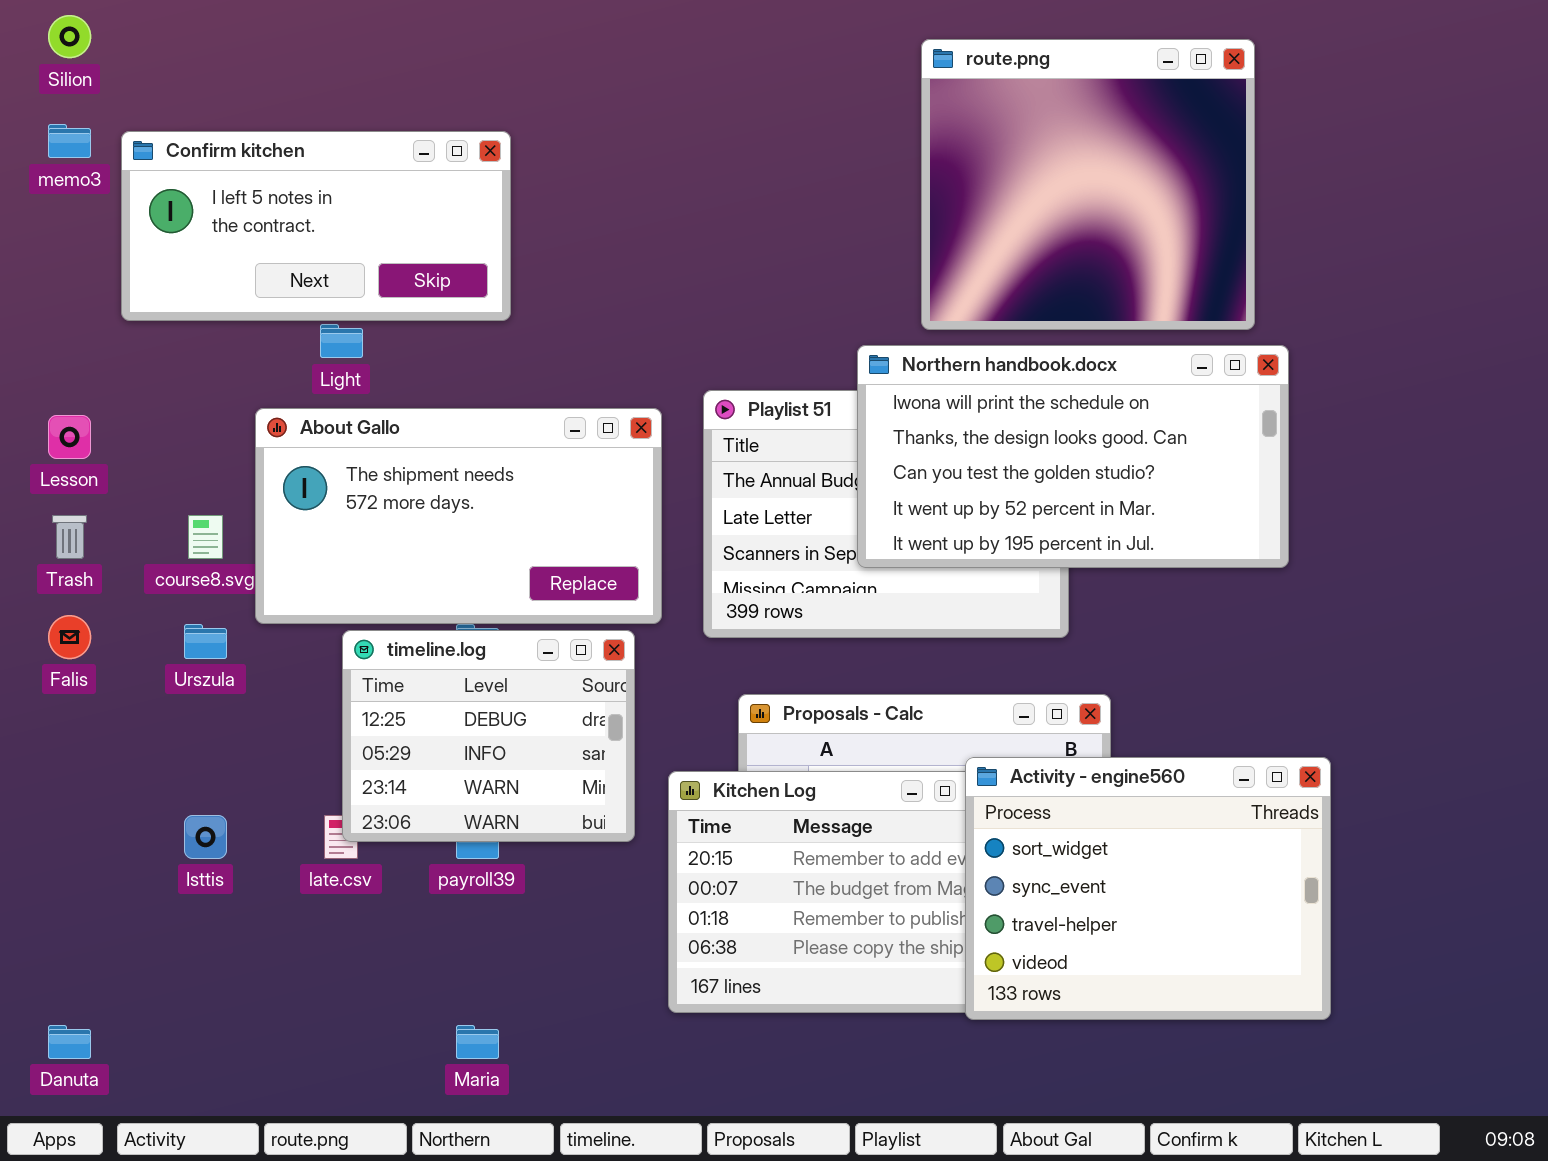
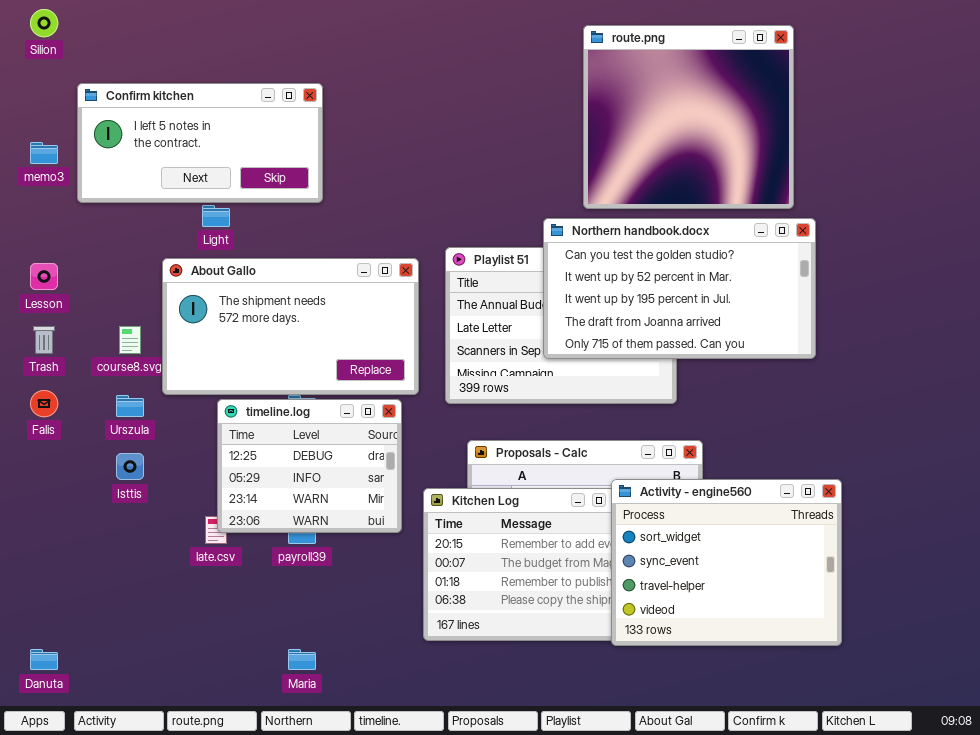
memo3: [48,124,91,158] -> [30,142,58,164], moved
Northern handbook.docx: [857,345,1289,568] -> [543,218,816,359], scrolled down 2 rows
Isttis: [184,815,227,859] -> [116,453,144,480], moved

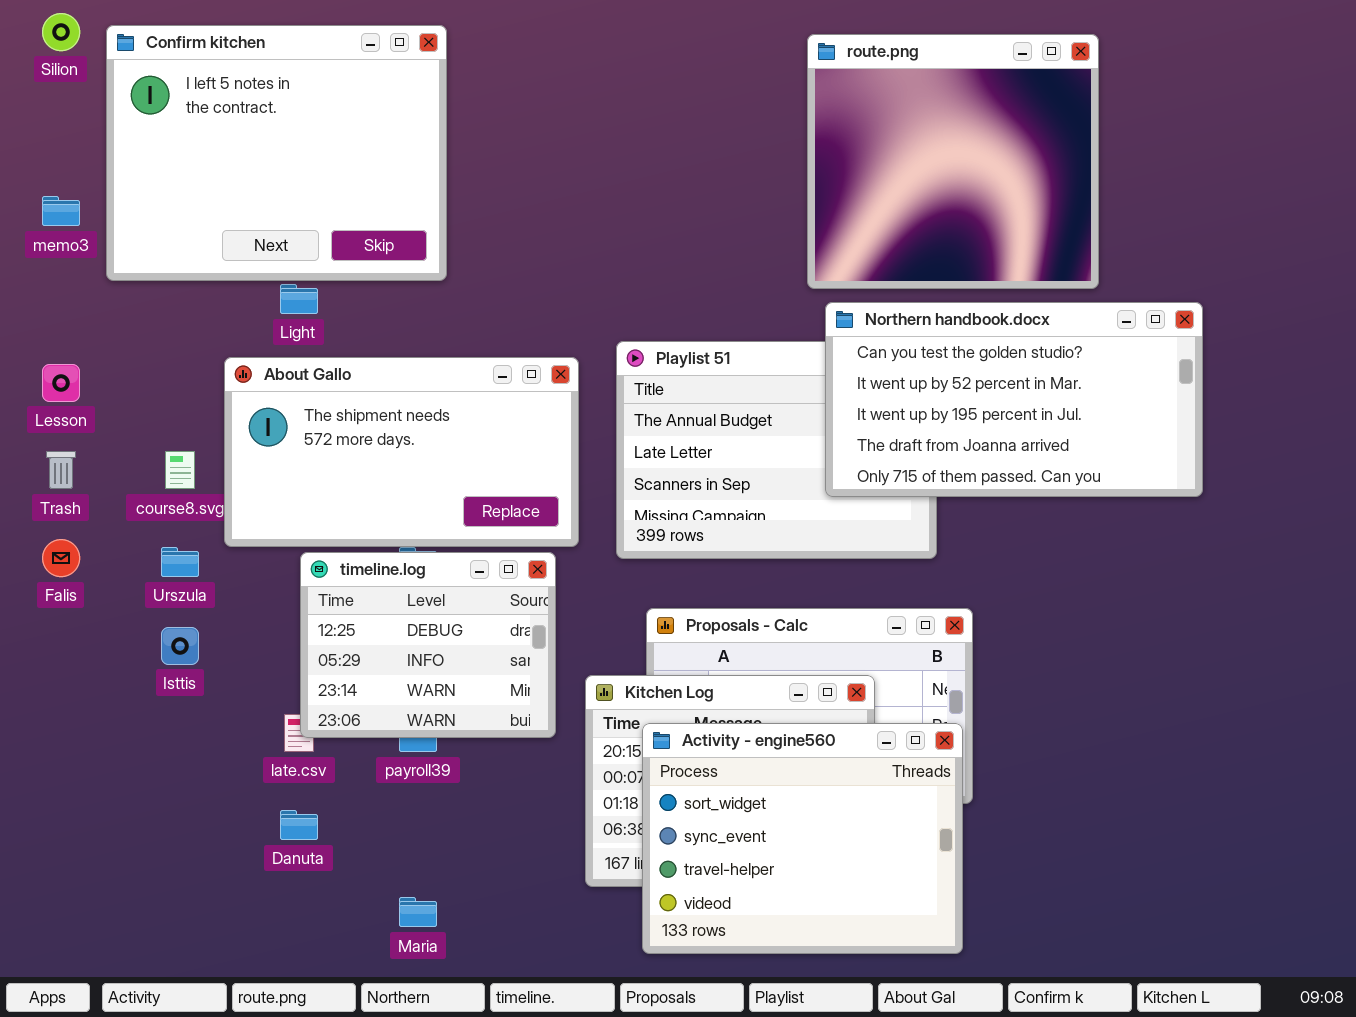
Confirm kitchen: [77,83,323,203] -> [106,25,447,281], resized
Northern handbook.docx: [543,218,816,359] -> [825,302,1203,497], moved
Activity - engine560: [611,479,842,646] -> [642,723,963,954], moved
Danuta: [30,649,58,670] -> [280,810,318,840], moved

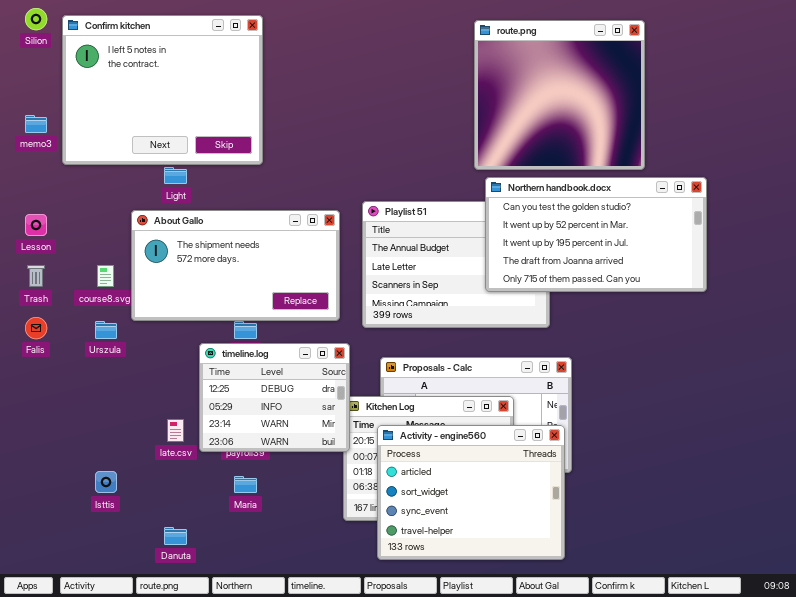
timeline.log: [300,552,556,738] -> [199,343,350,452], moved
Isttis: [161,627,199,665] -> [95,471,117,493], moved
Activity - engine560: [642,723,963,954] -> [377,425,565,560], scrolled up 1 row
Danuta: [280,810,318,840] -> [164,527,187,545], moved
Maria: [399,897,437,927] -> [234,476,257,493], moved

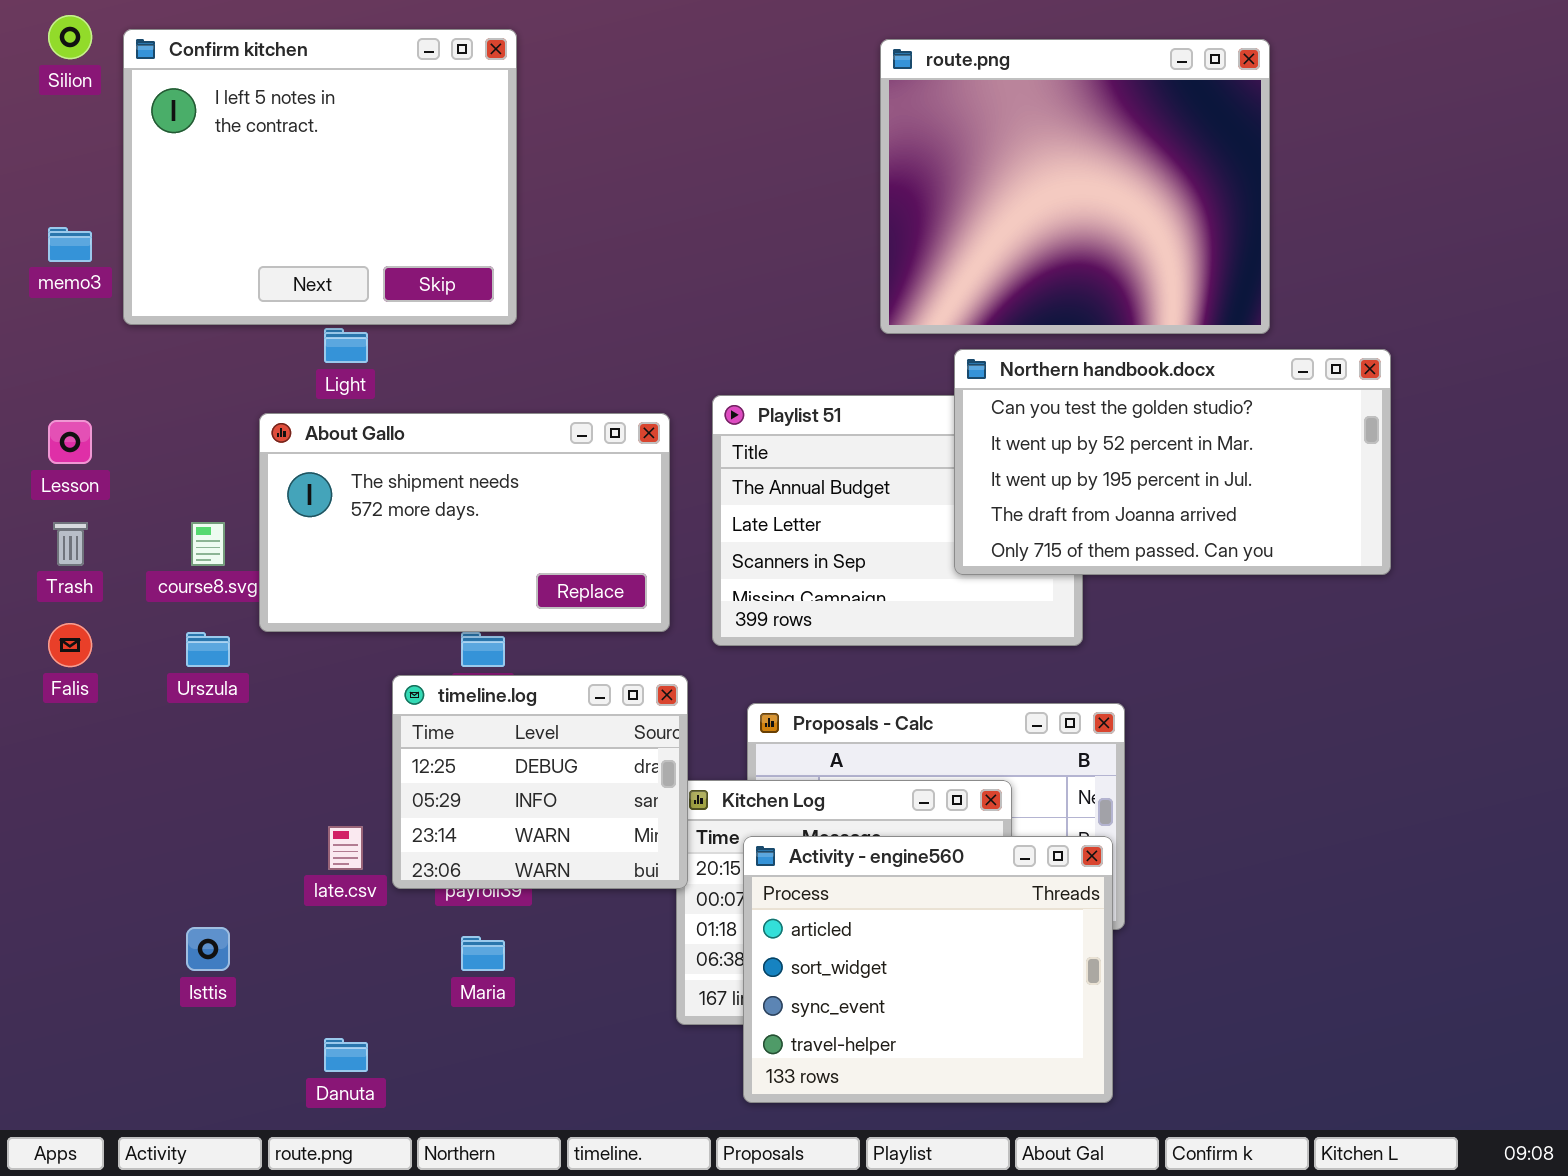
route.png: [474,20,645,170] -> [880,39,1270,334], resized

